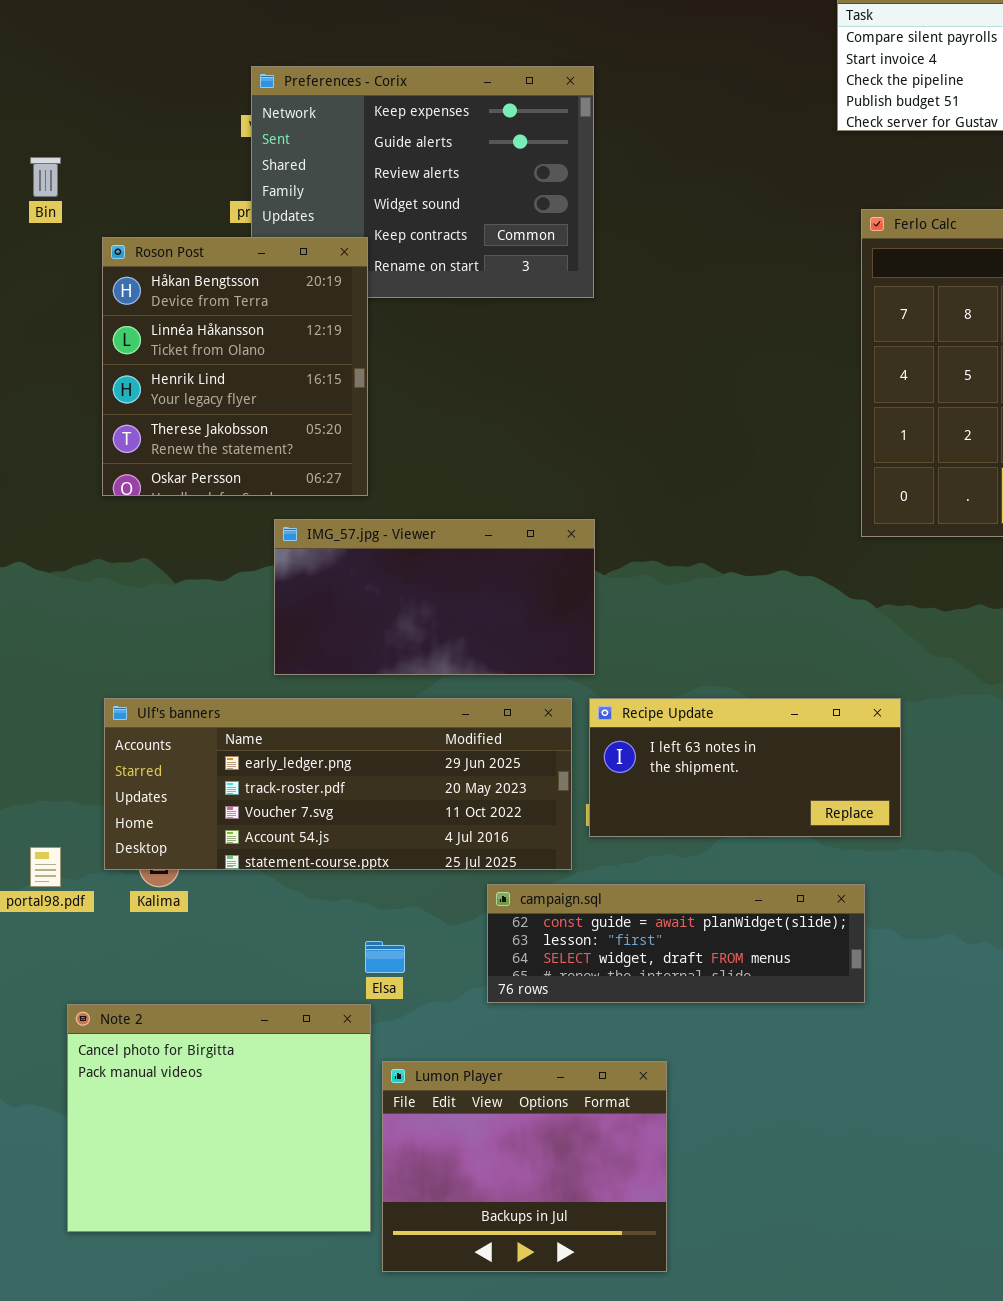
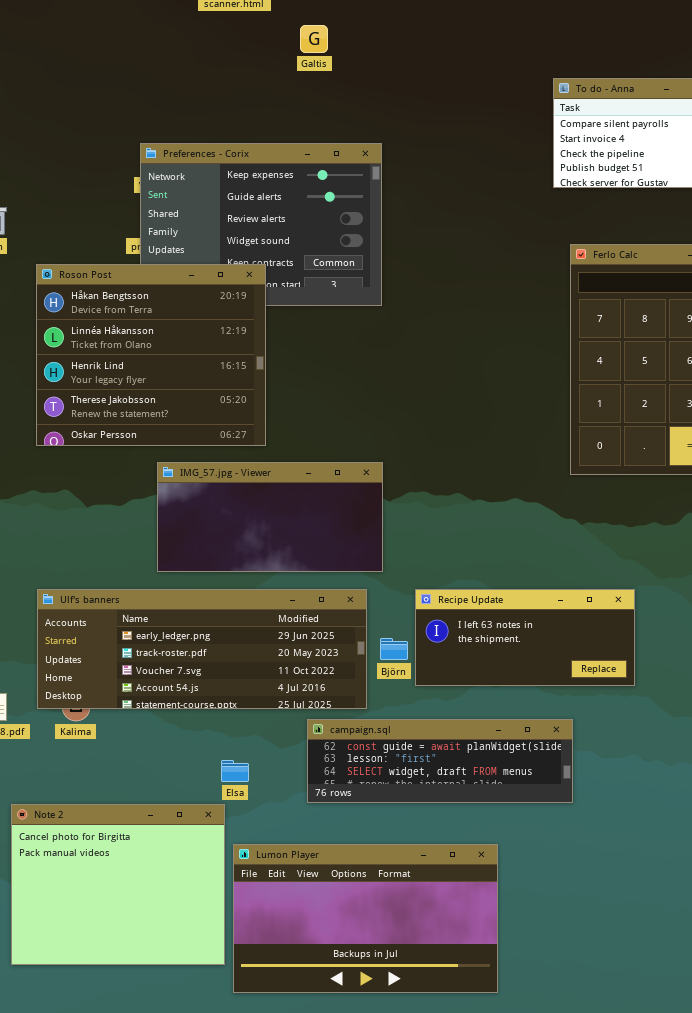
Roson Post: [102,237,368,496] -> [36,264,266,446], resized
Recipe Update: [589,698,901,837] -> [415,589,635,686], moved
Lumon Player: [382,1061,667,1272] -> [233,844,498,993], resized

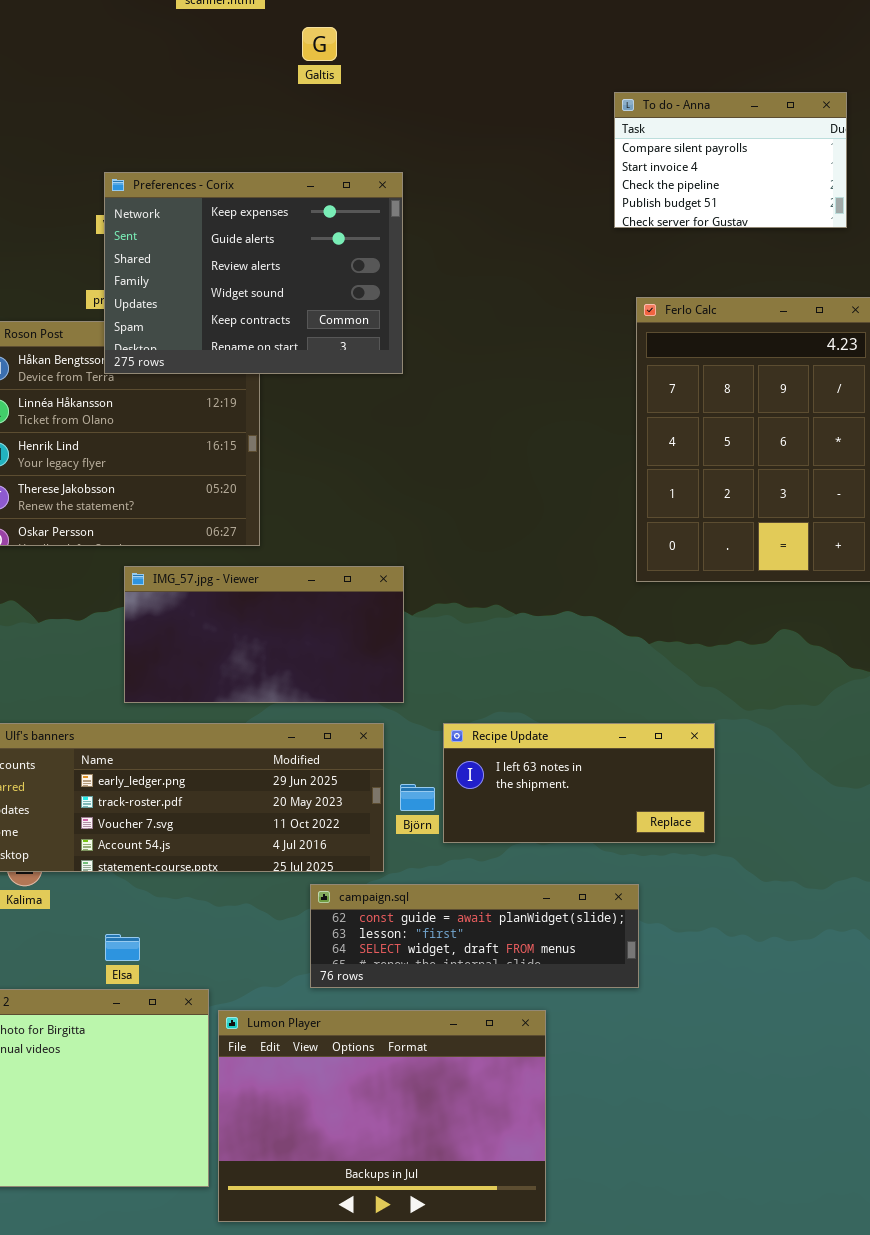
Preferences - Corix: [140,143,382,306] -> [104,172,403,374], raised
Elsa: [221,760,249,782] -> [105,934,140,961], moved
Lumon Player: [233,844,498,993] -> [218,1010,546,1222], resized

